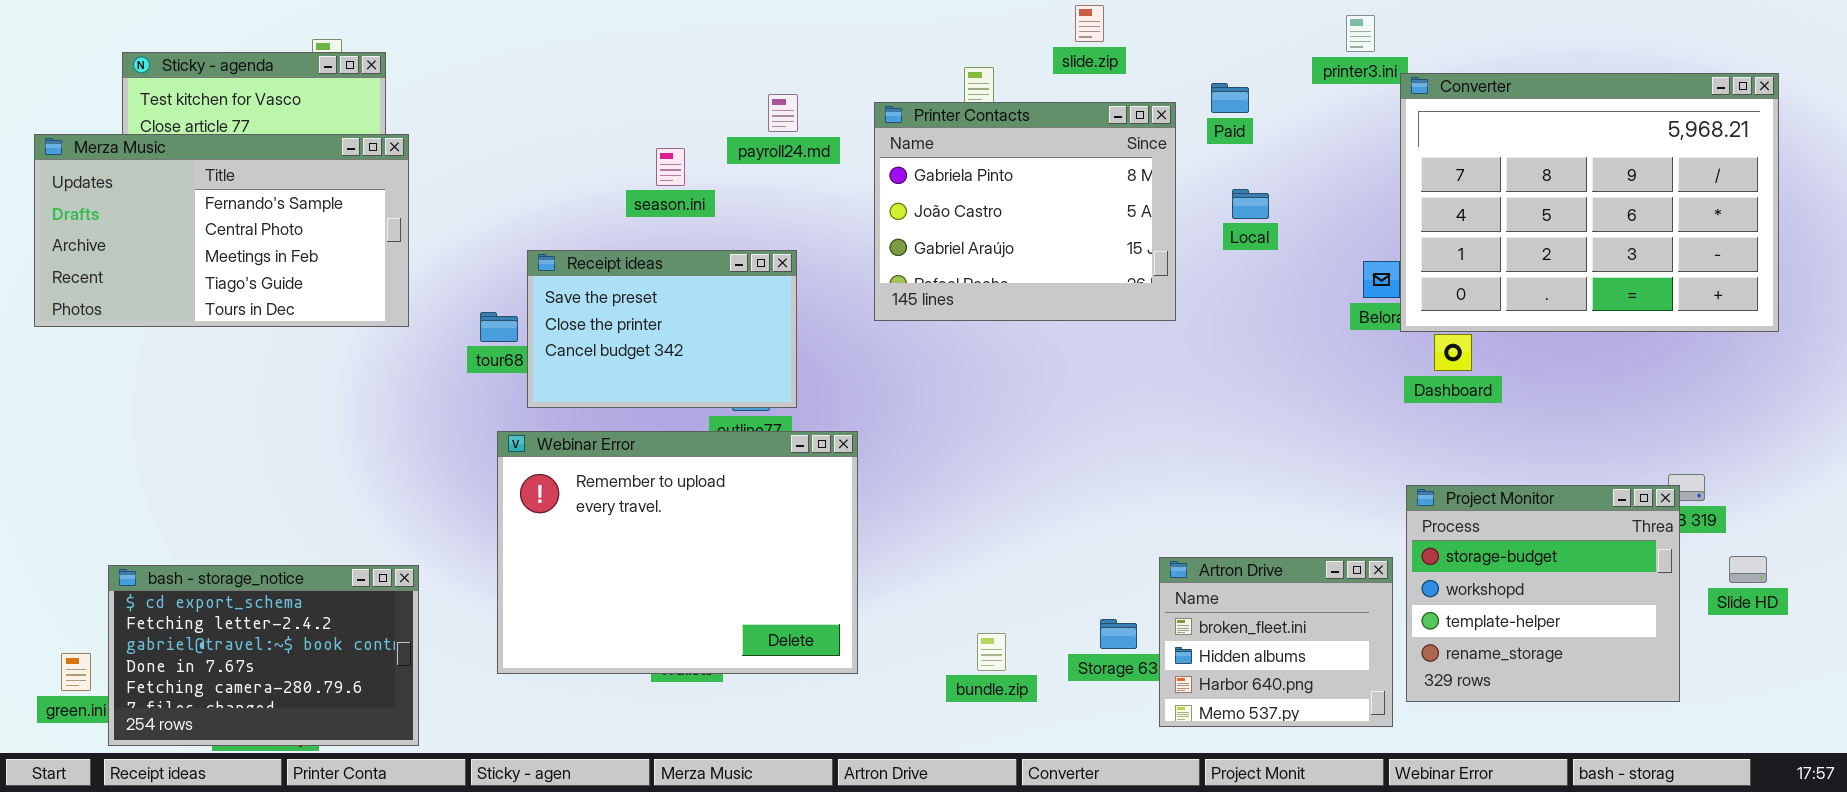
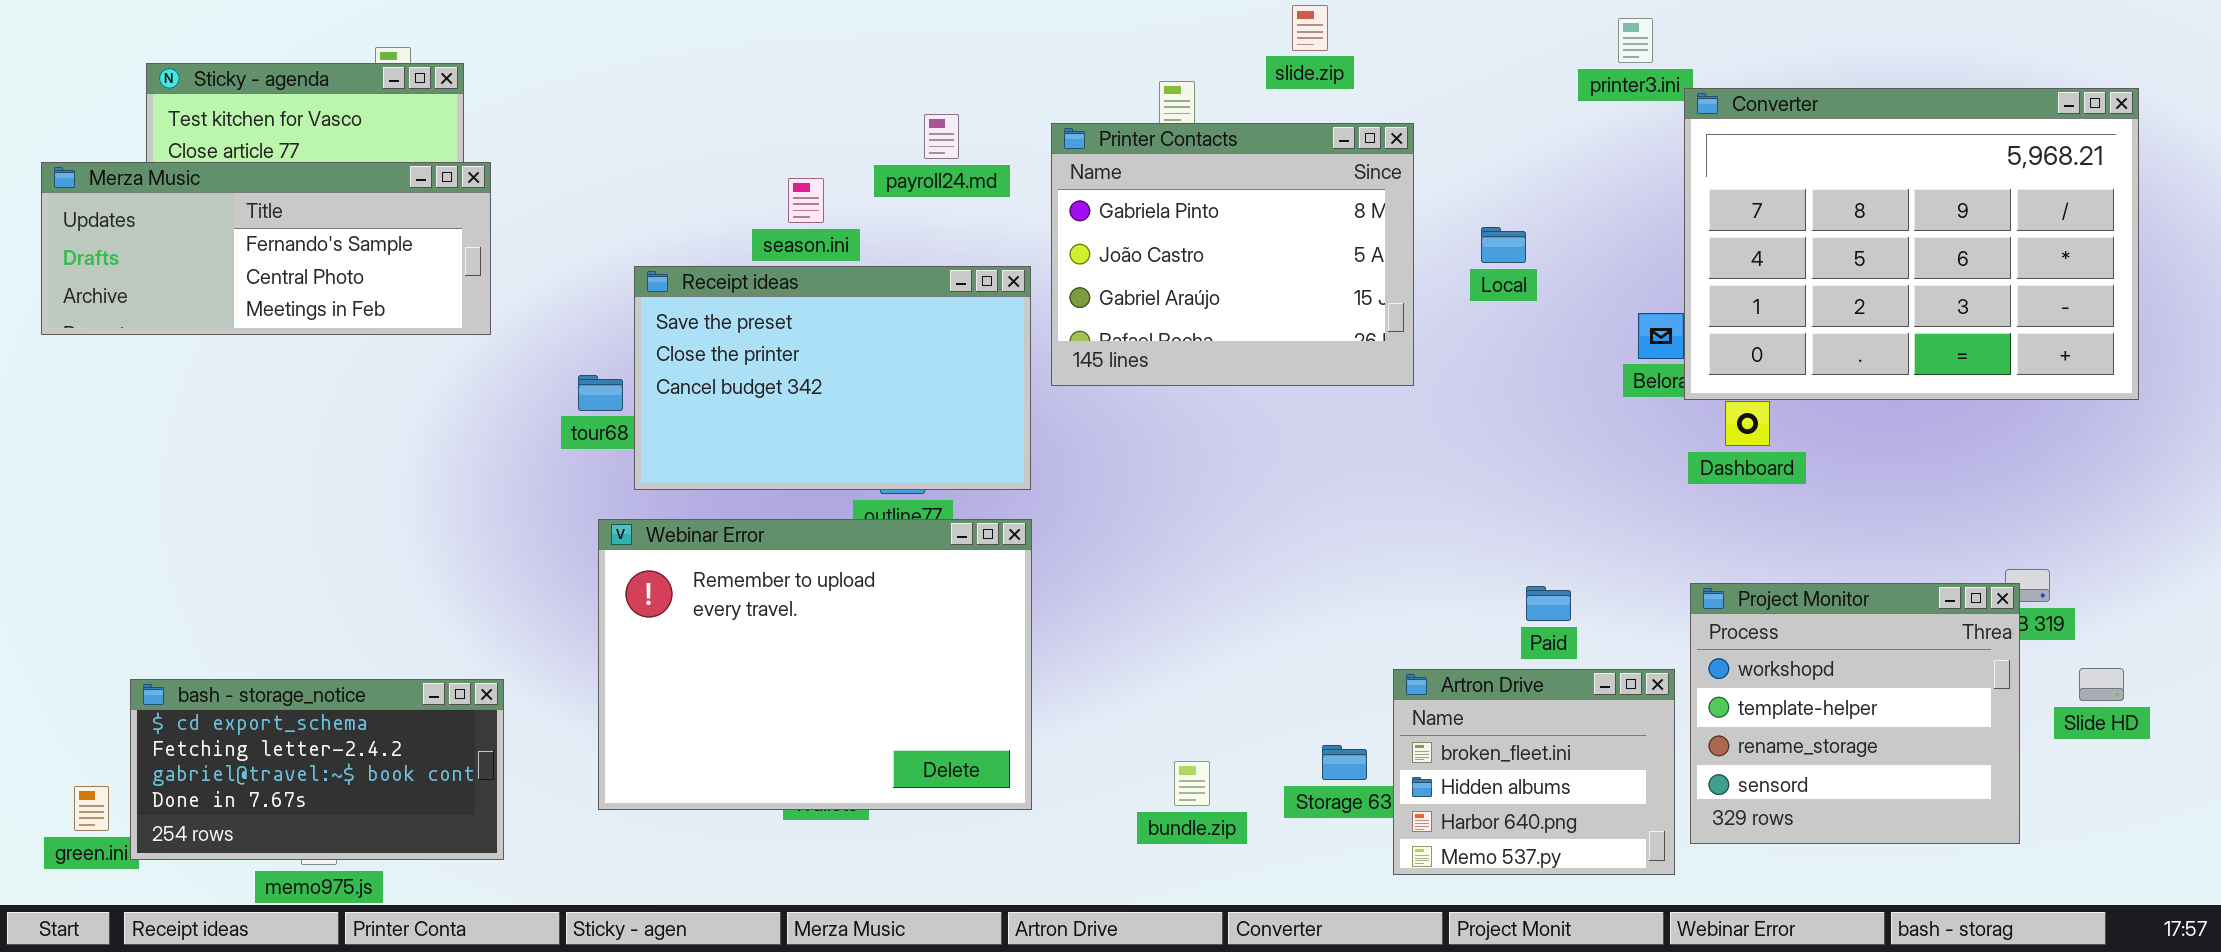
Paid: [1211,83,1249,113] -> [1526,586,1571,621], moved
Merza Music: [34,134,409,327] -> [41,162,491,335], resized
Receipt ideas: [527,250,797,408] -> [634,266,1031,490], resized
Project Monitor: [1406,485,1680,702] -> [1690,583,2020,844], scrolled down 1 row
bash - storage_notice: [108,565,419,746] -> [130,679,504,860], resized

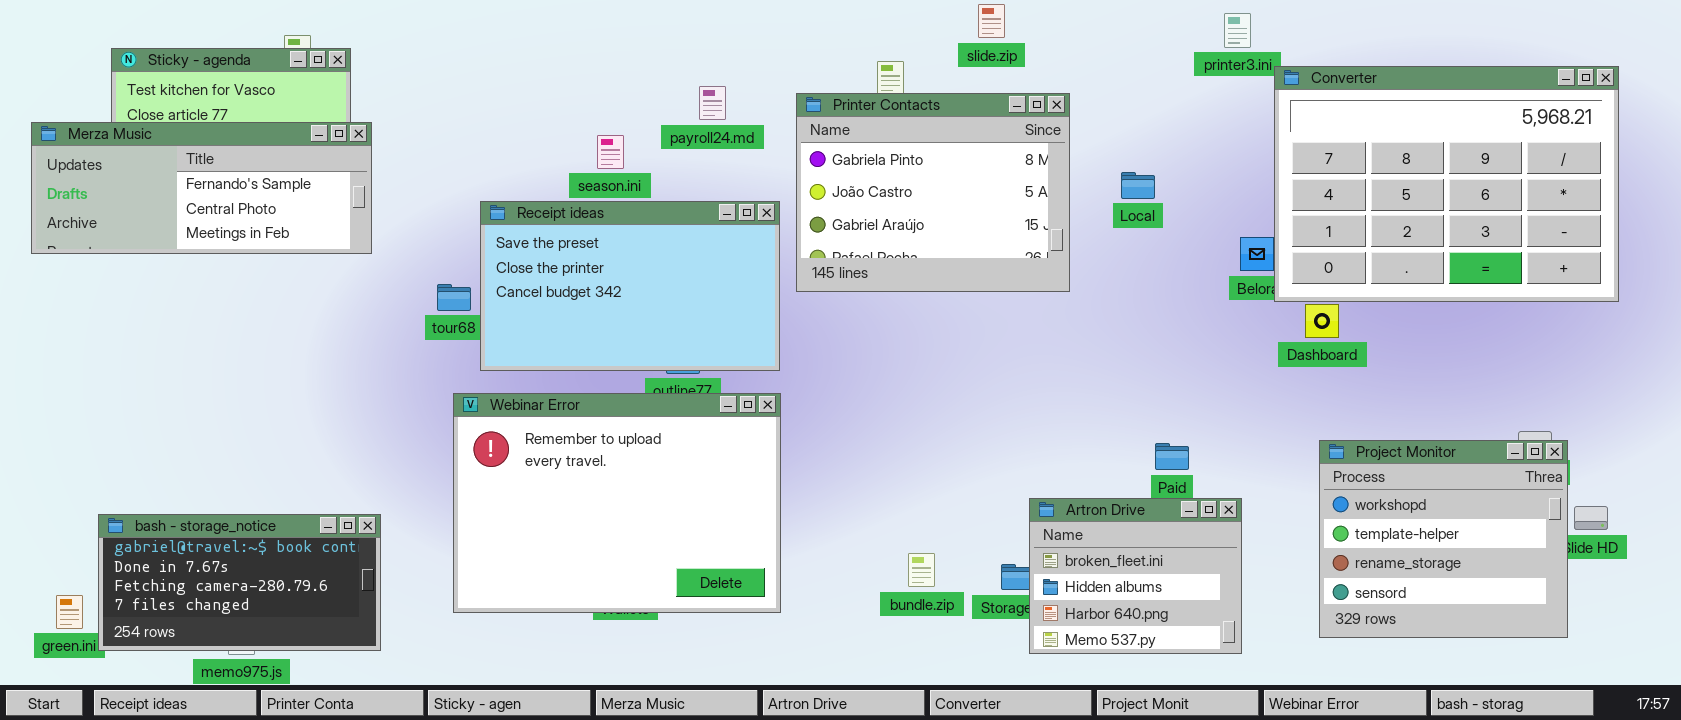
Project Monitor: [1690,583,2020,844] -> [1319,440,1568,638], moved
Artron Drive: [1393,669,1675,875] -> [1029,498,1242,654], moved
bash - storage_notice: [130,679,504,860] -> [98,514,381,651], scrolled down 2 rows
bundle.zip: [1174,761,1210,806] -> [908,553,935,587], moved

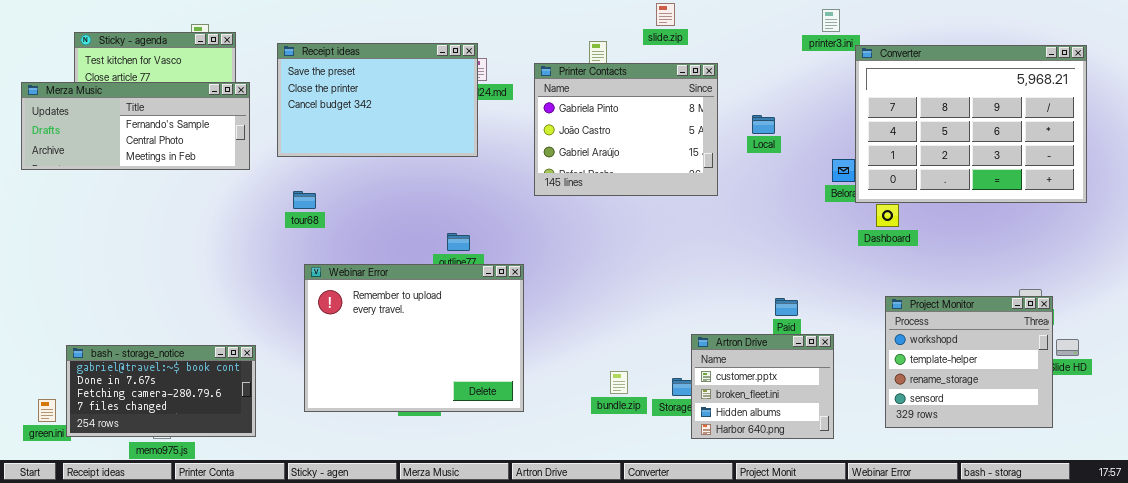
Receipt ideas: [480,201,780,371] -> [277,43,478,157], moved
Artron Drive: [1029,498,1242,654] -> [691,334,834,439], scrolled up 1 row

